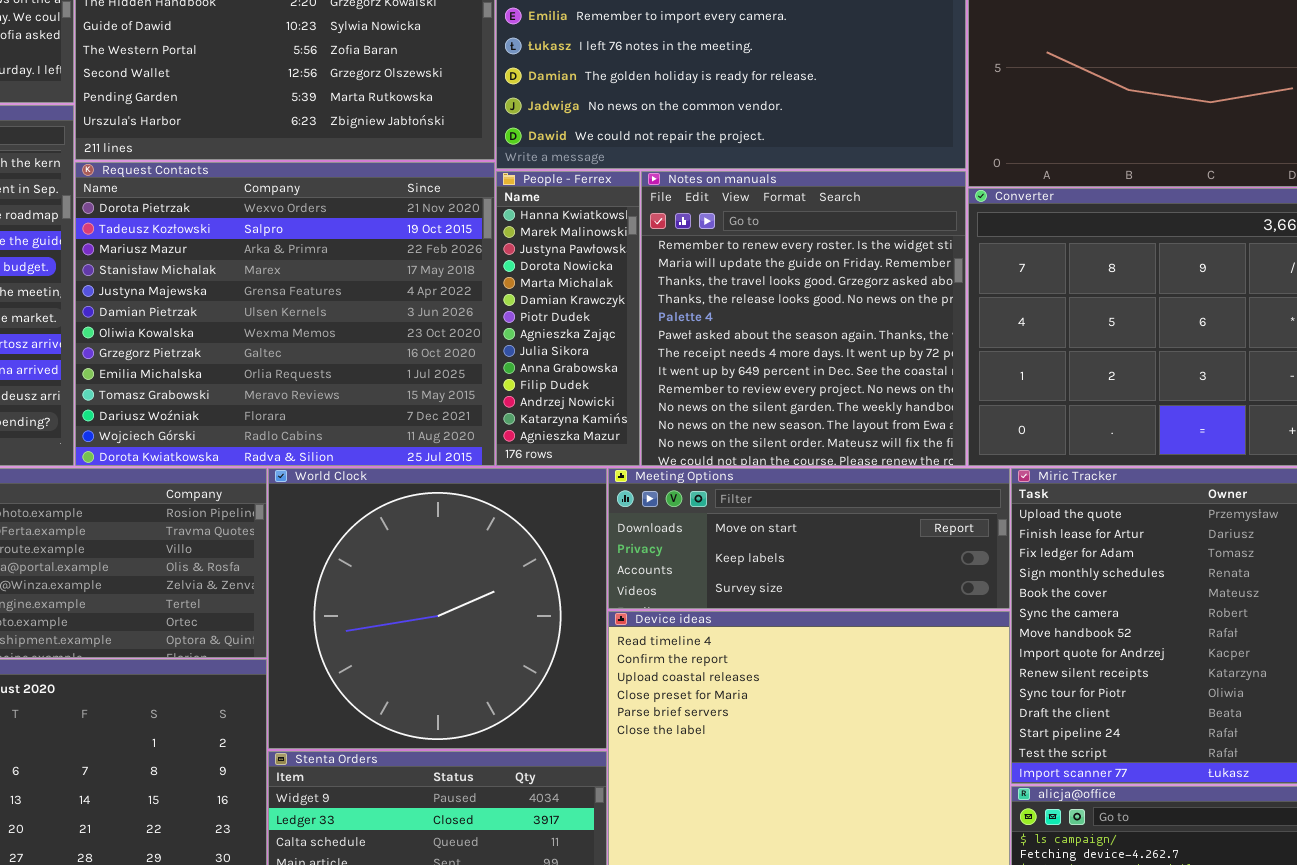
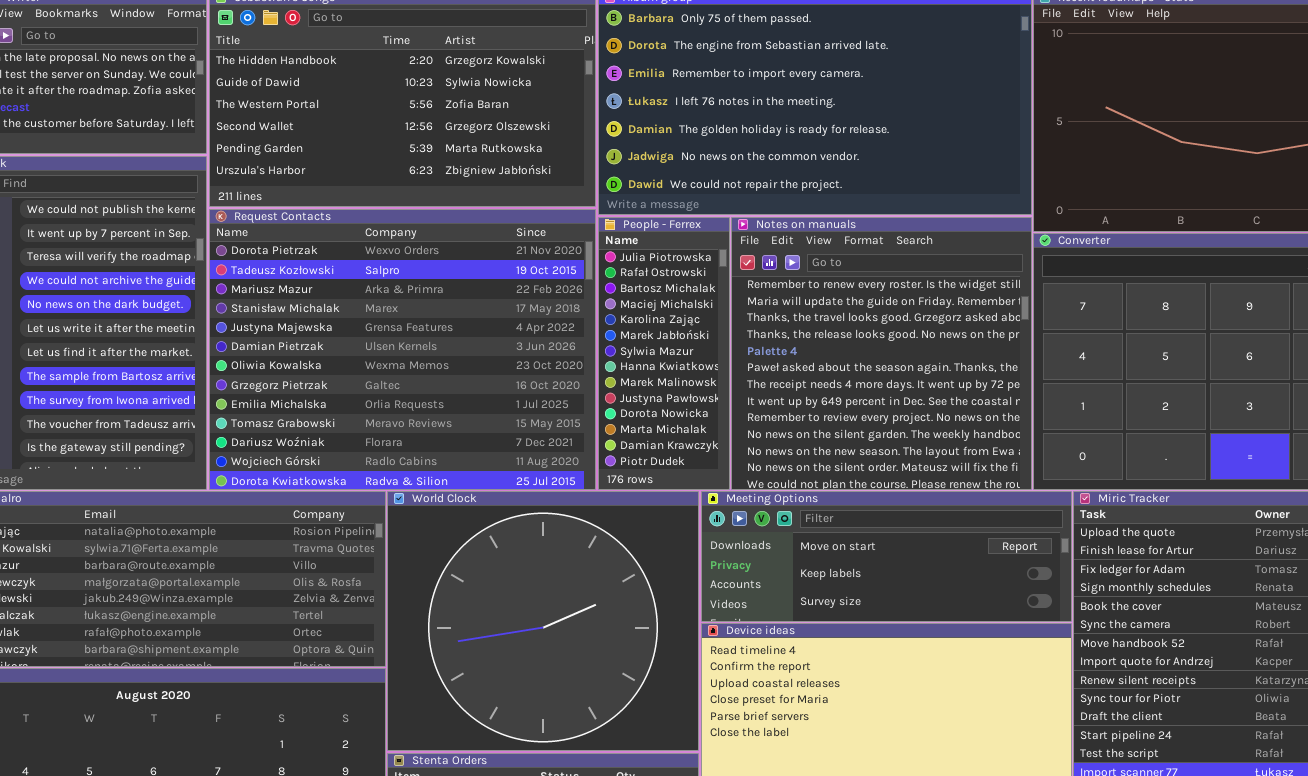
People - Ferrex: [496,171,640,466] -> [598,217,730,490], scrolled up 7 rows

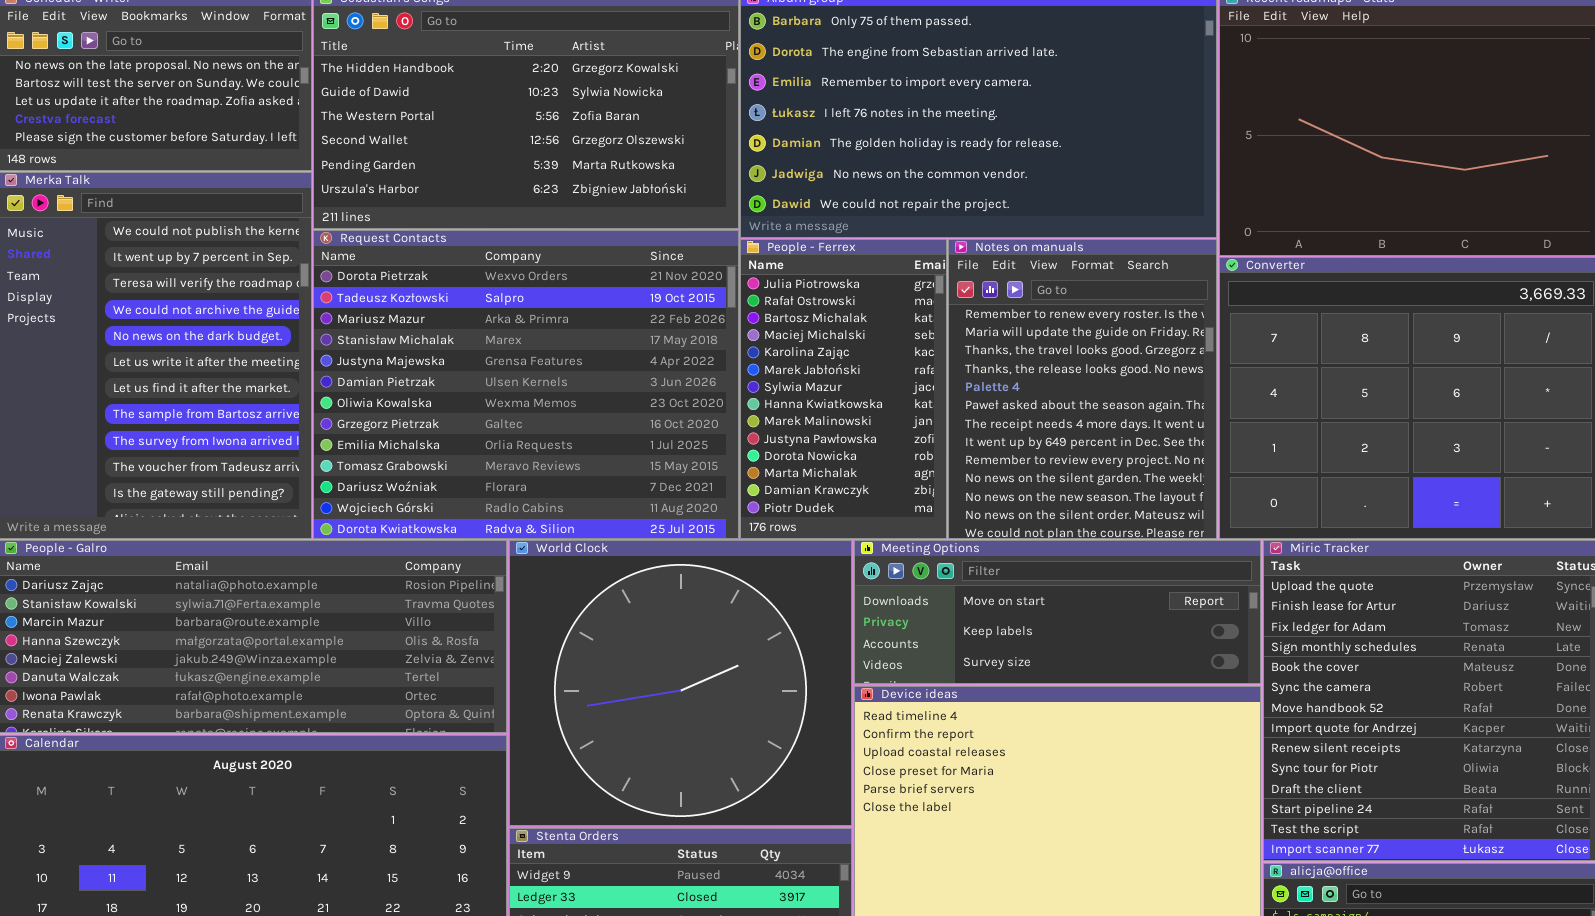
People - Ferrex: [598,217,730,490] -> [740,239,947,539], resized
Notes on manuals: [731,217,1032,490] -> [948,239,1217,539], resized

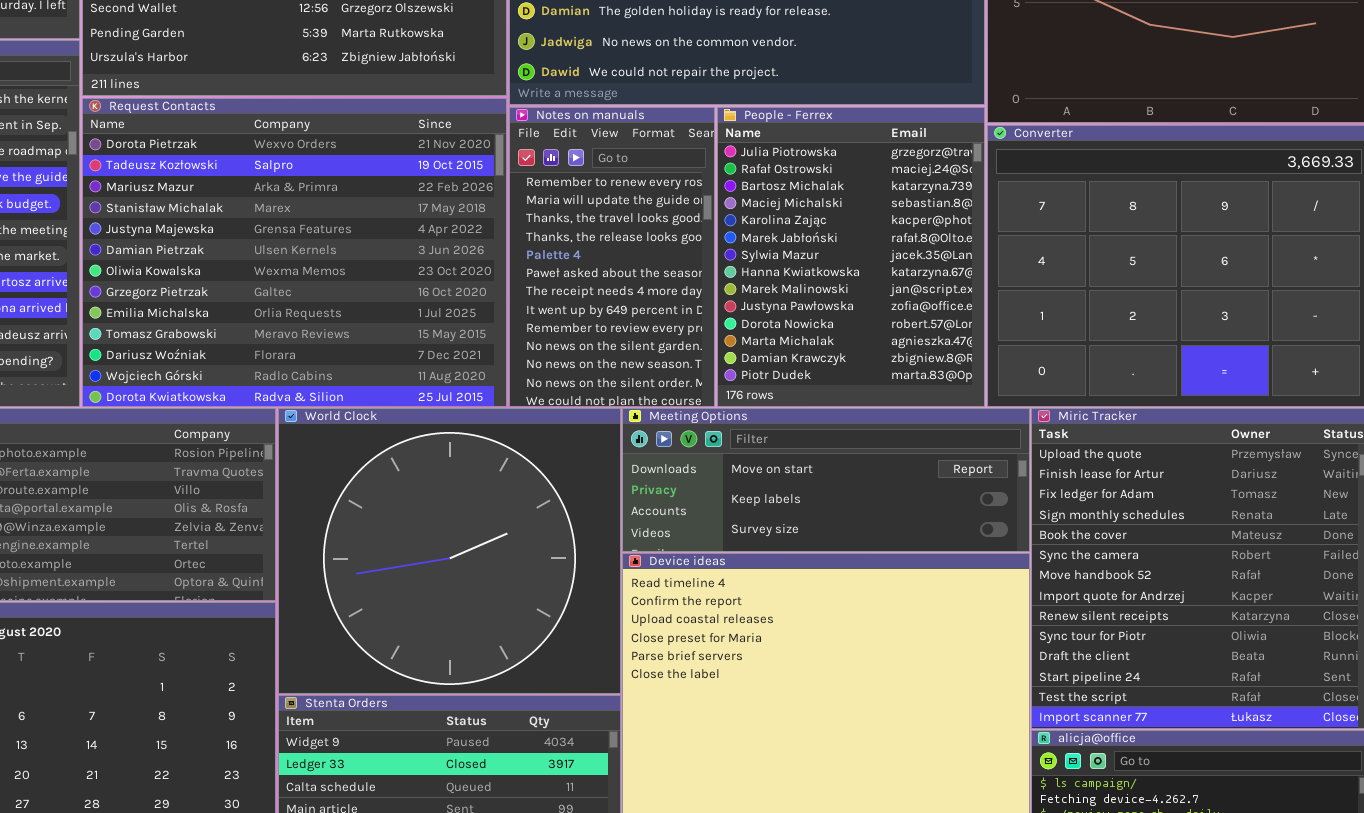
People - Ferrex: [740,239,947,539] -> [717,107,985,407], moved, resized
Notes on manuals: [948,239,1217,539] -> [509,107,715,407], moved, resized

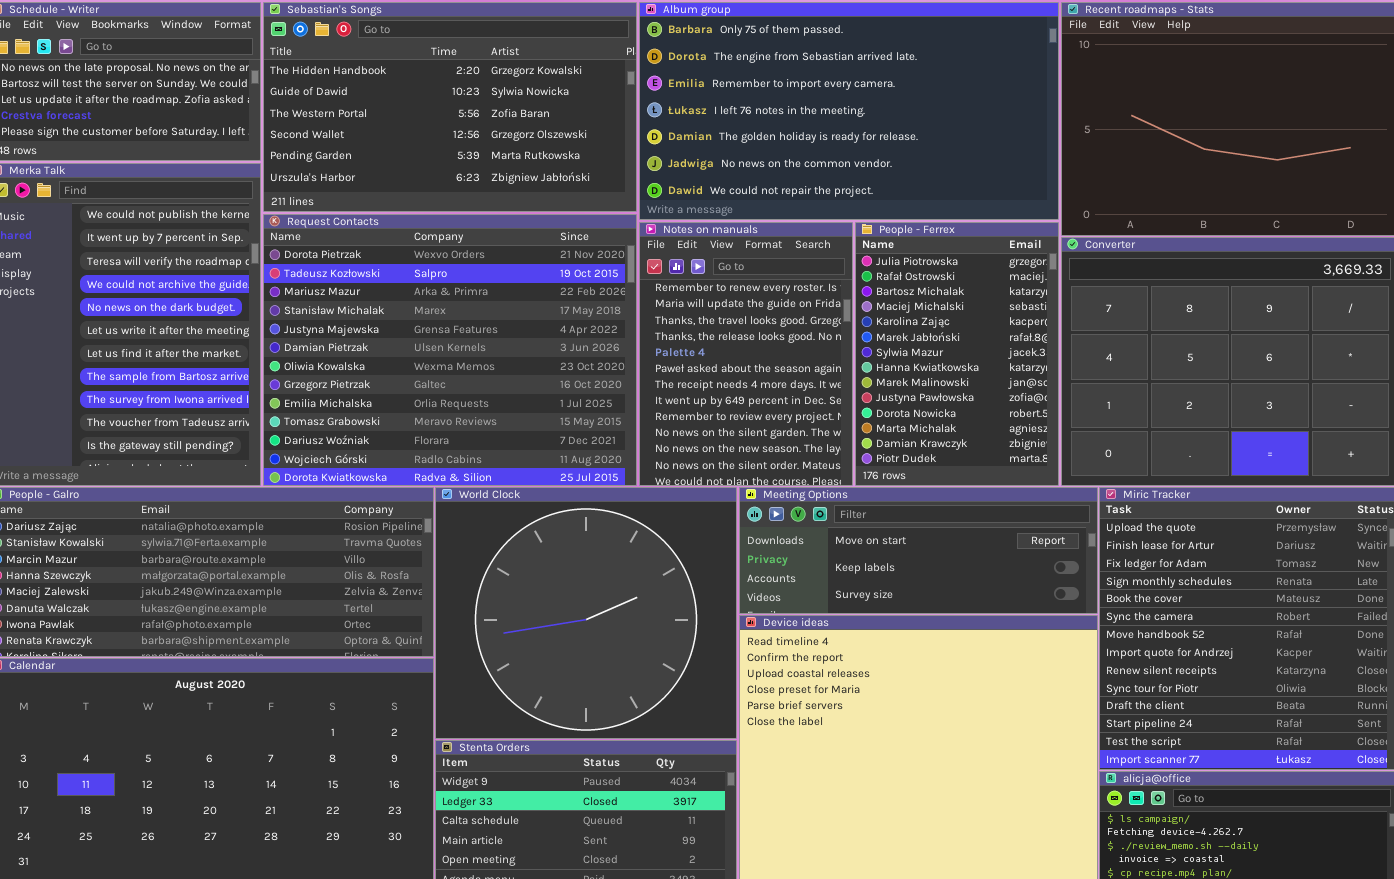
Notes on manuals: [509,107,715,407] -> [639,222,853,486], resized
People - Ferrex: [717,107,985,407] -> [855,222,1059,486], resized

